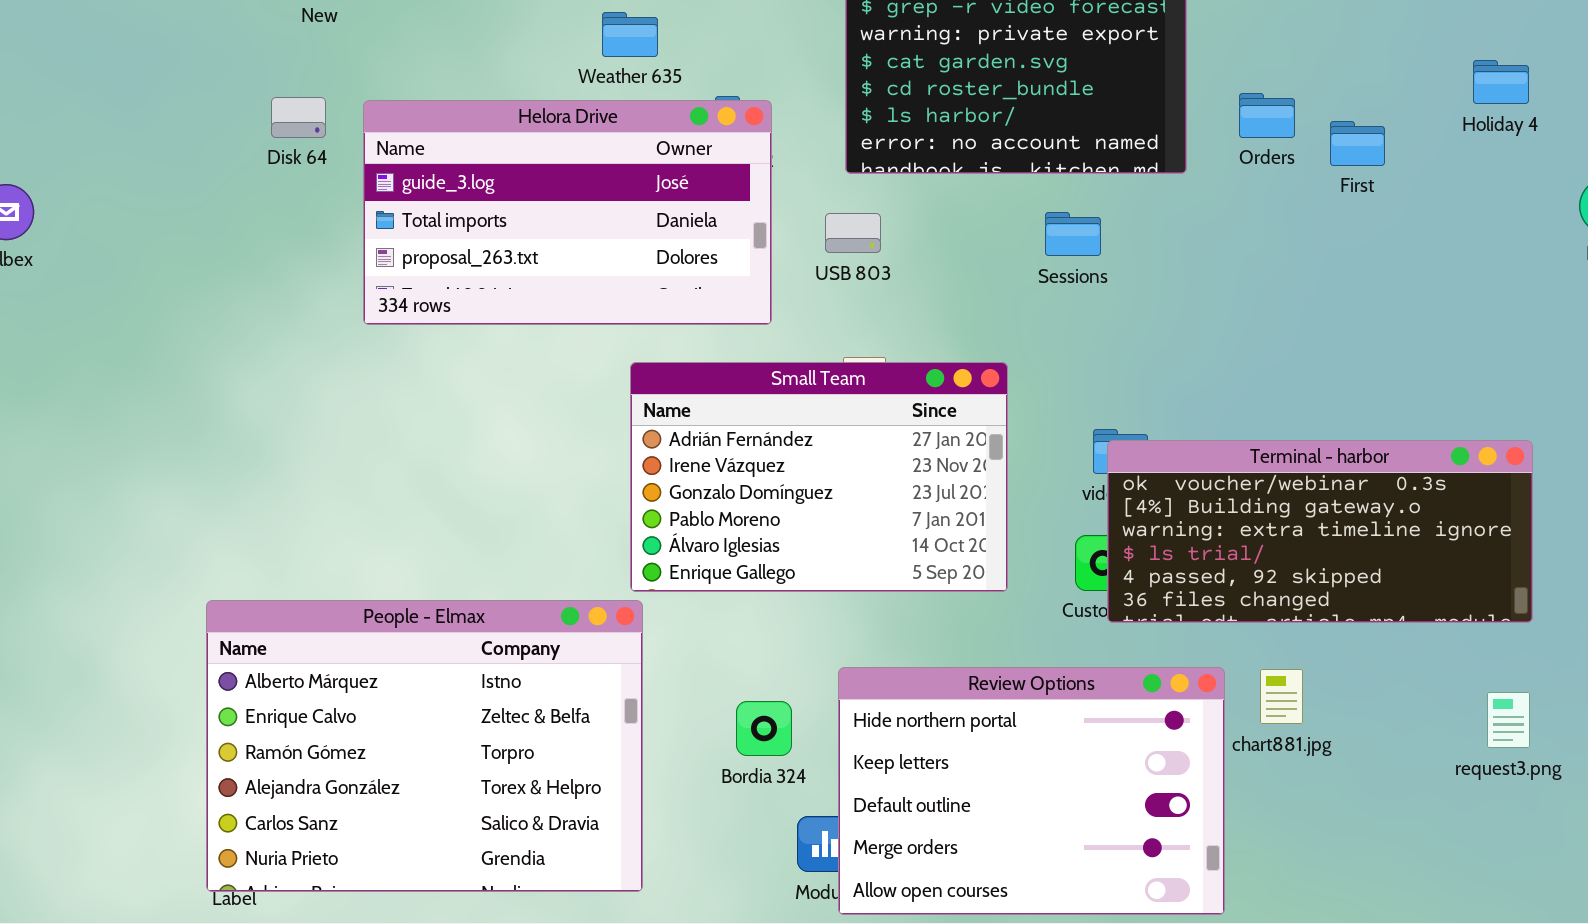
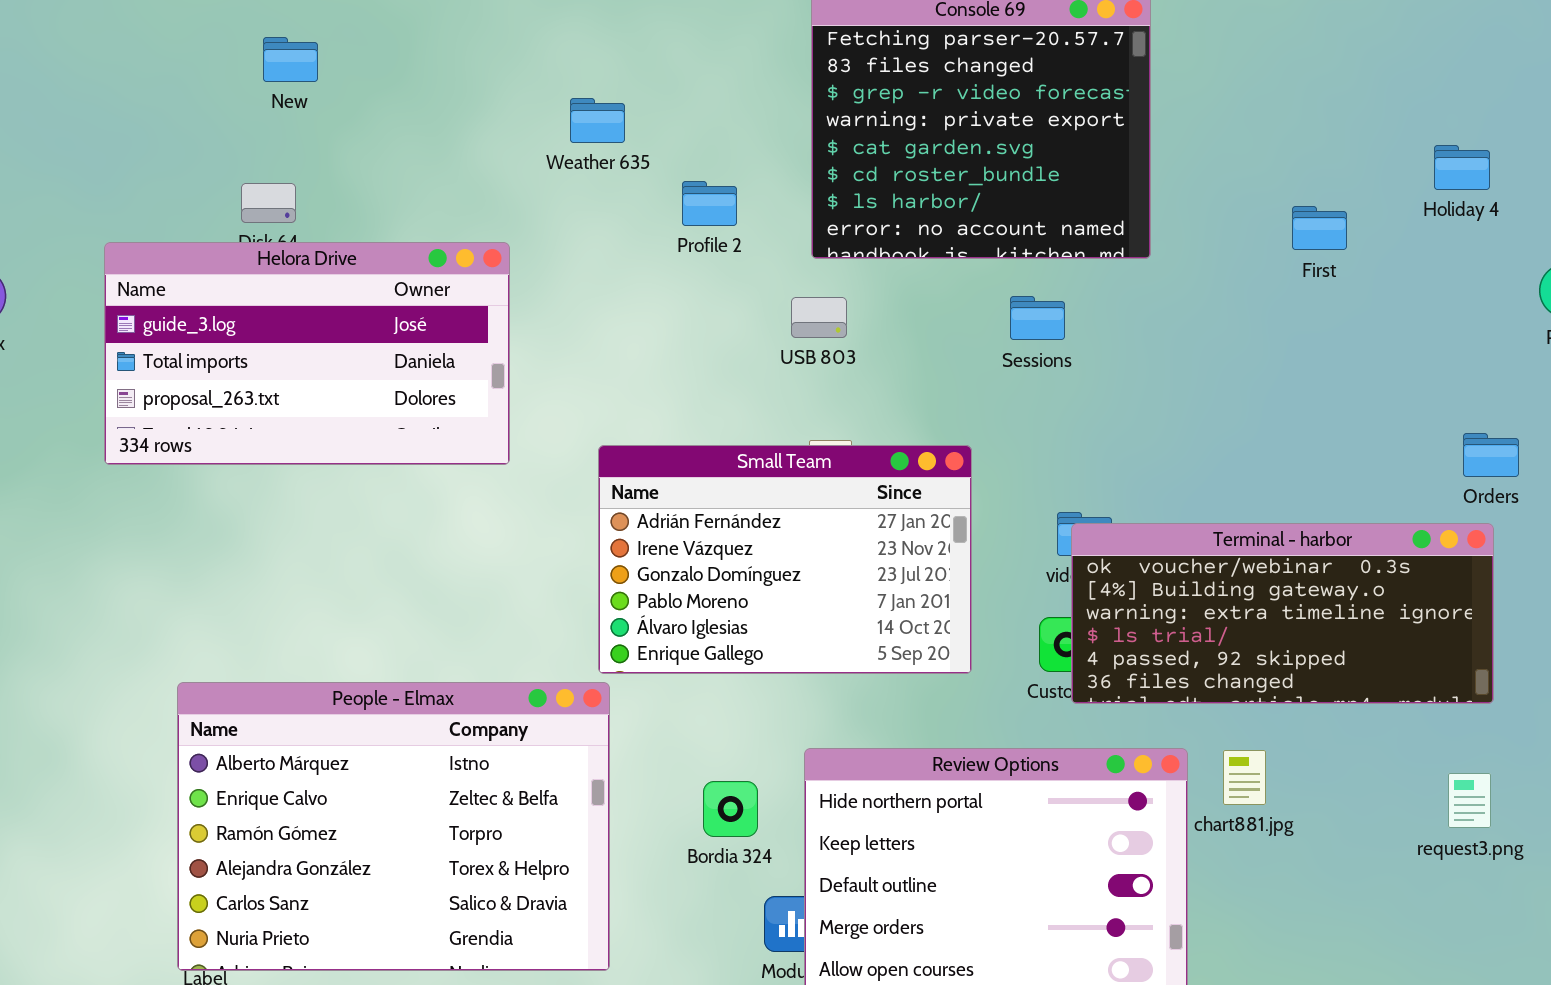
Orders: [1239,93,1295,138] -> [1463,433,1519,477], moved
Helora Drive: [363,100,772,325] -> [104,242,510,465], moved

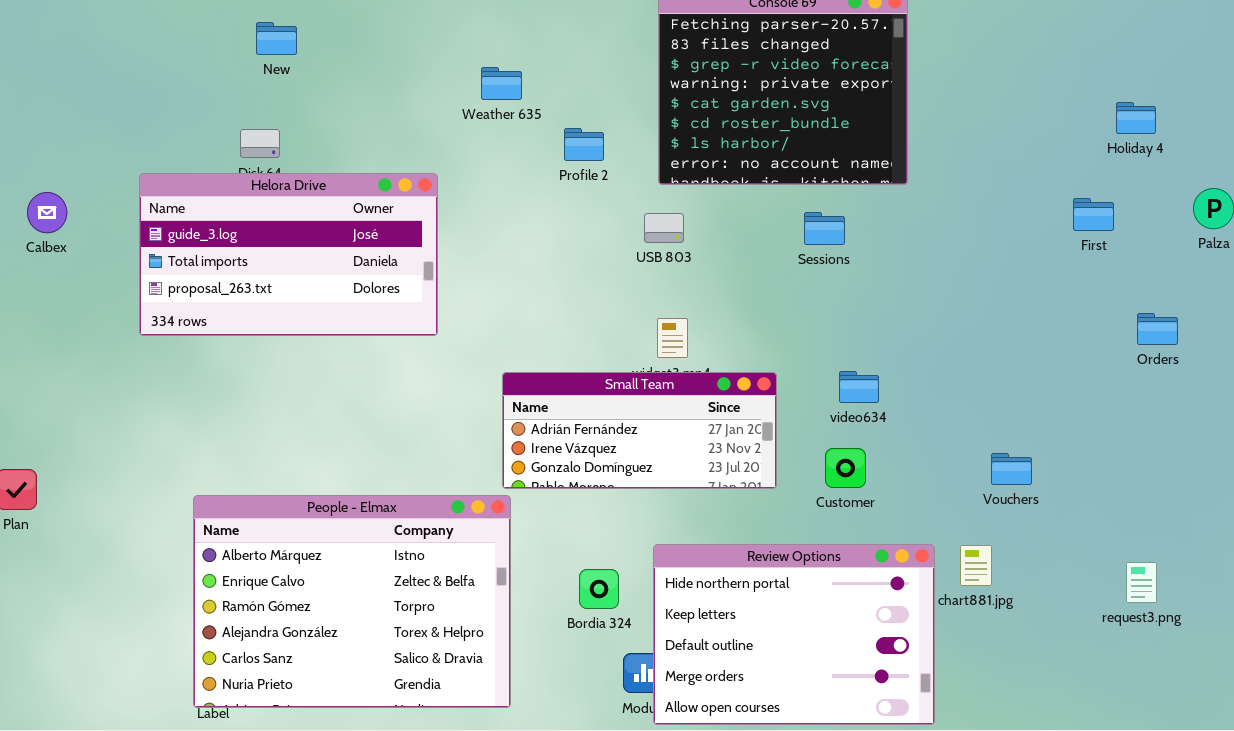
First: [1292,206,1347,250] -> [1073,198,1114,231], moved
Small Team: [598,445,972,674] -> [502,372,777,489], resized
Terminal - harbor: [1071,523,1494,704] -> none, closed

